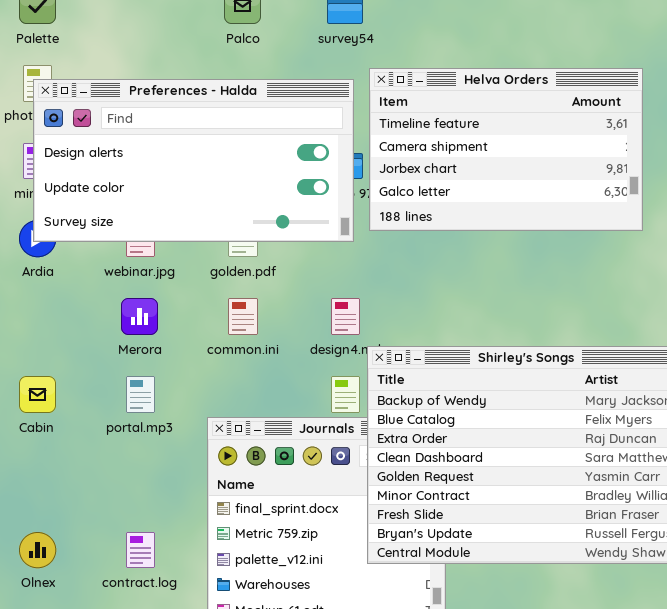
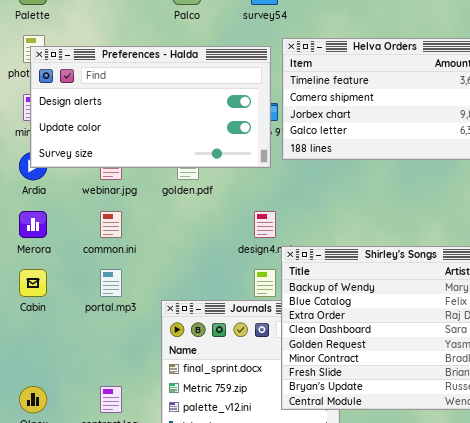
Merora: [121,298,158,335] -> [19,211,47,238], moved
common.ini: [228,298,258,335] -> [100,211,122,238], moved

